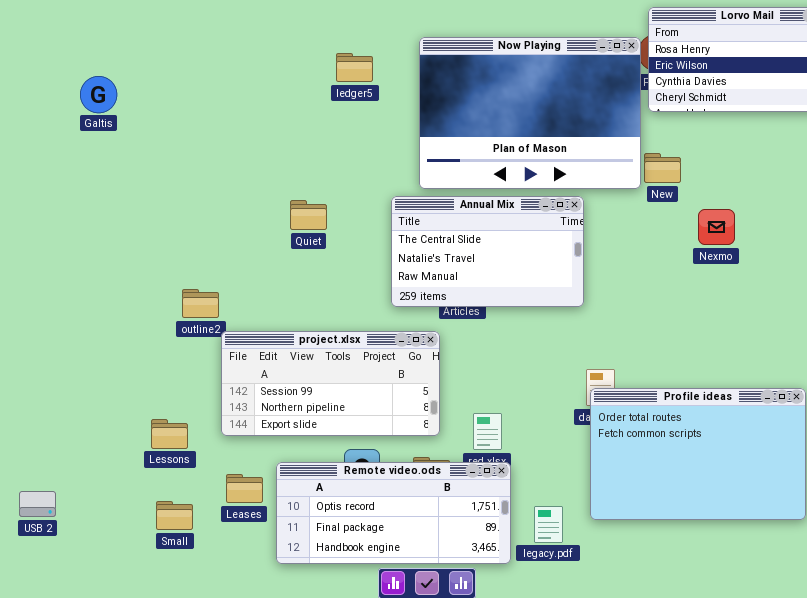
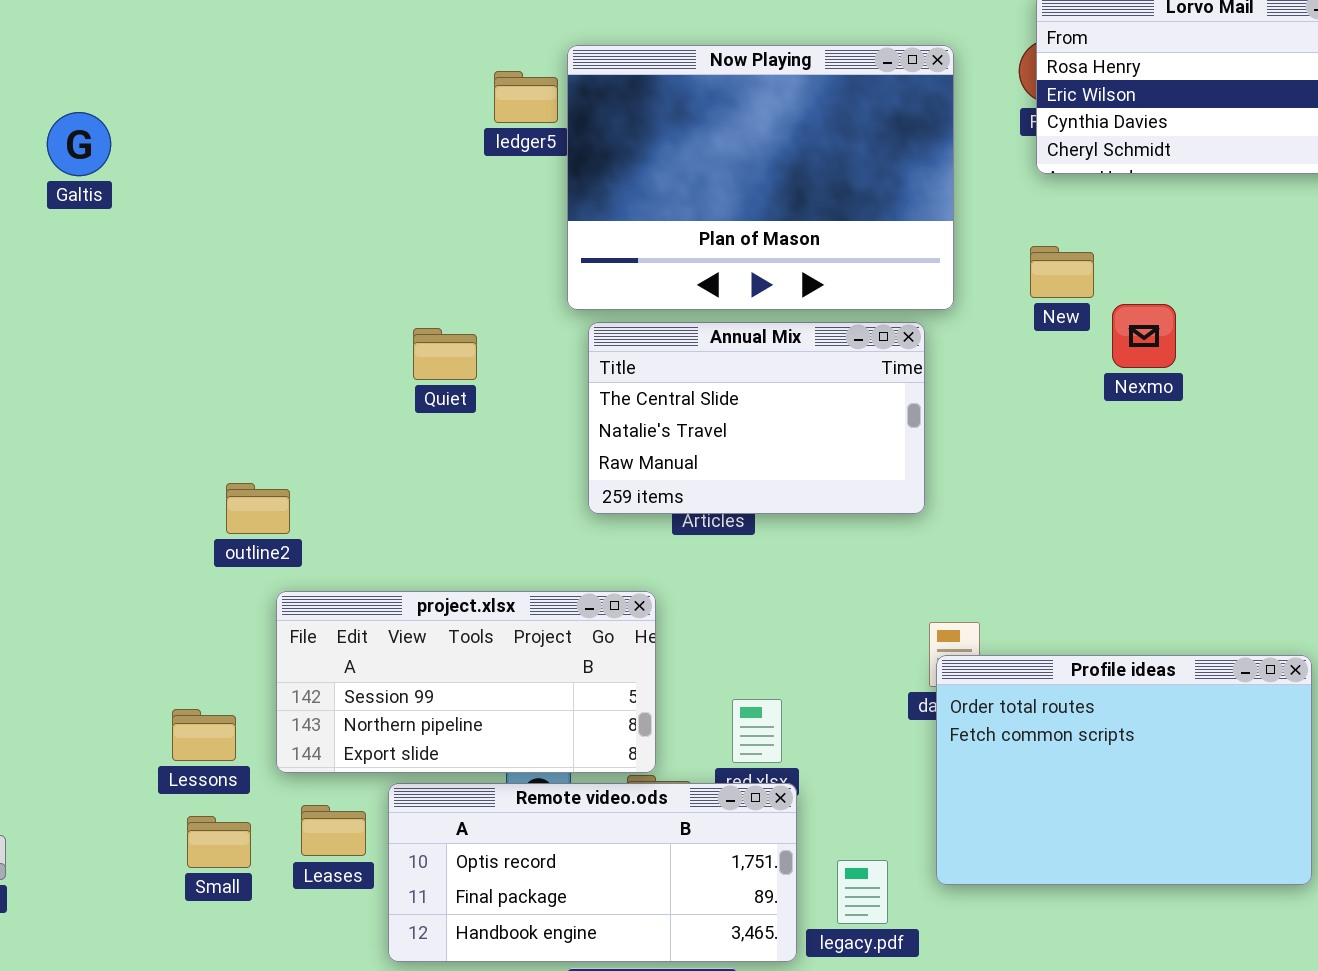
Now Playing: [419,37,641,189] -> [567,45,954,310], moved
Nexmo: [698,209,735,245] -> [1112,304,1176,368], moved
project.xlsx: [221,331,440,436] -> [276,591,656,773], moved
Small: [156,501,193,530] -> [187,816,251,868], moved

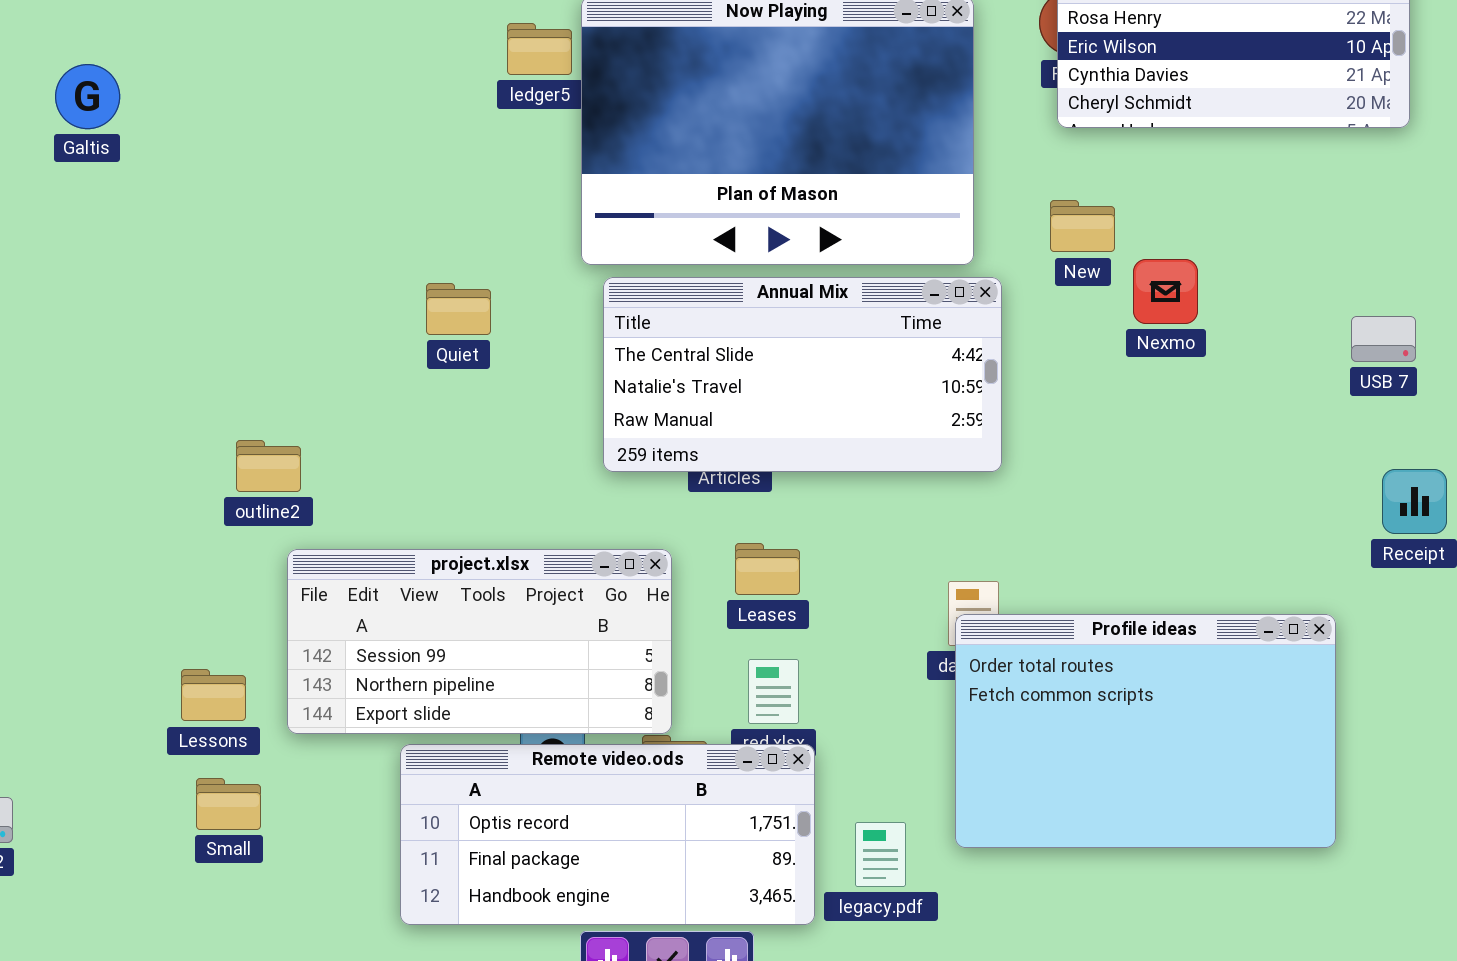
Annual Mix: [588,322,925,514] -> [603,277,1002,472], resized
Leases: [301,805,366,856] -> [735,543,800,595], moved

